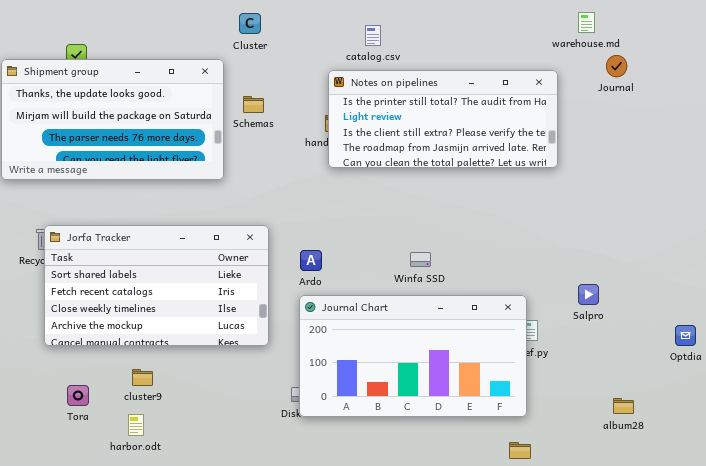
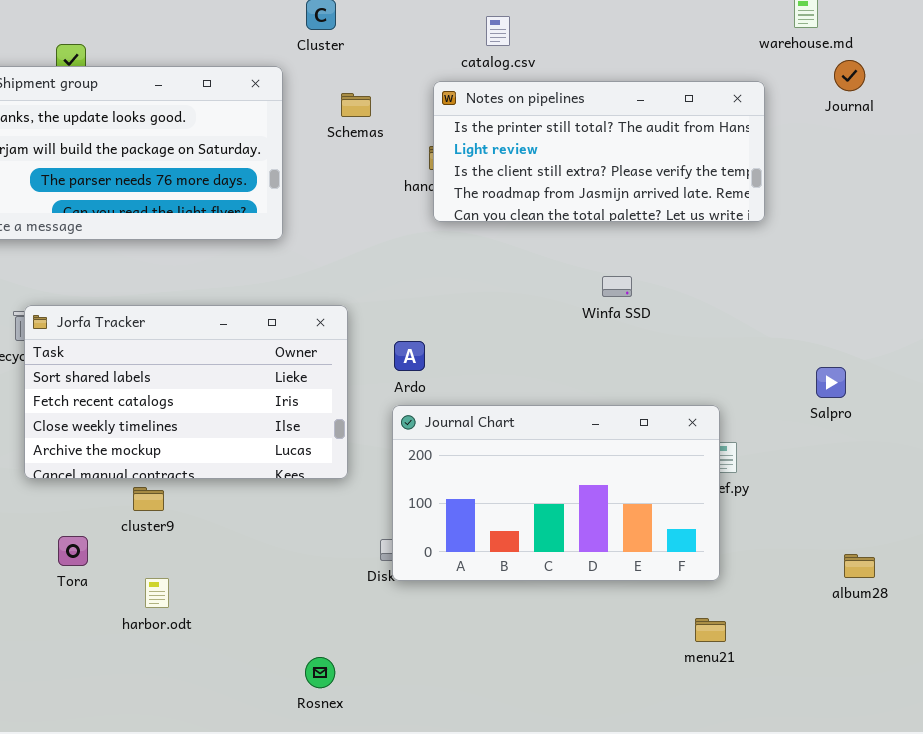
Schemas: [243,96,264,113] -> [341,93,371,117], moved
Winfa SSD: [410,252,431,267] -> [602,276,632,297], moved
Salpro: [578,284,599,305] -> [816,367,846,398], moved
cluster9: [132,369,153,386] -> [133,487,164,511], moved

